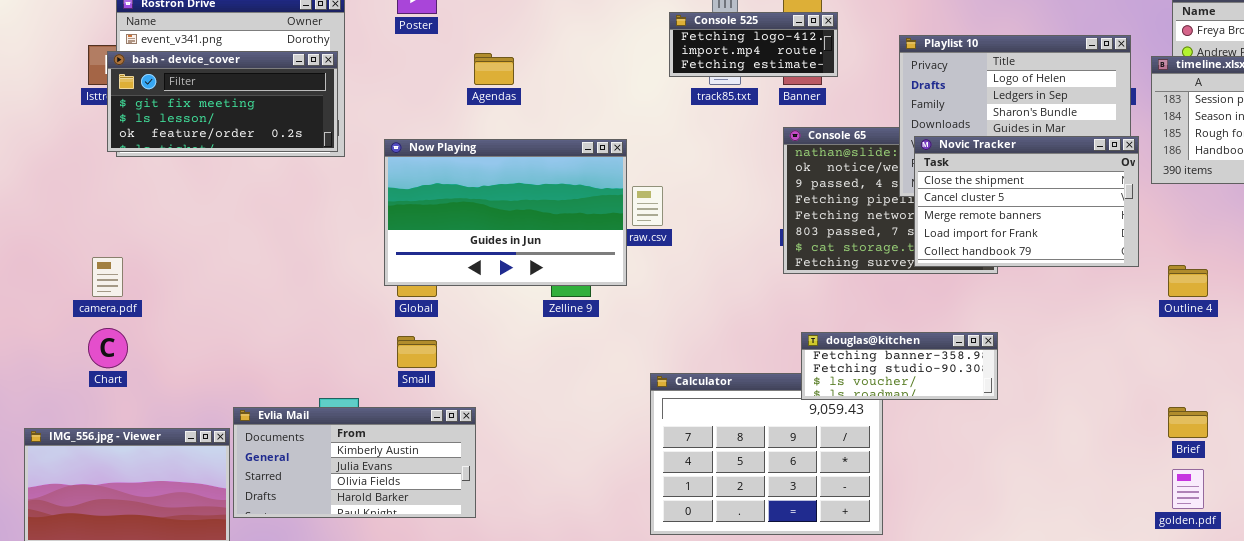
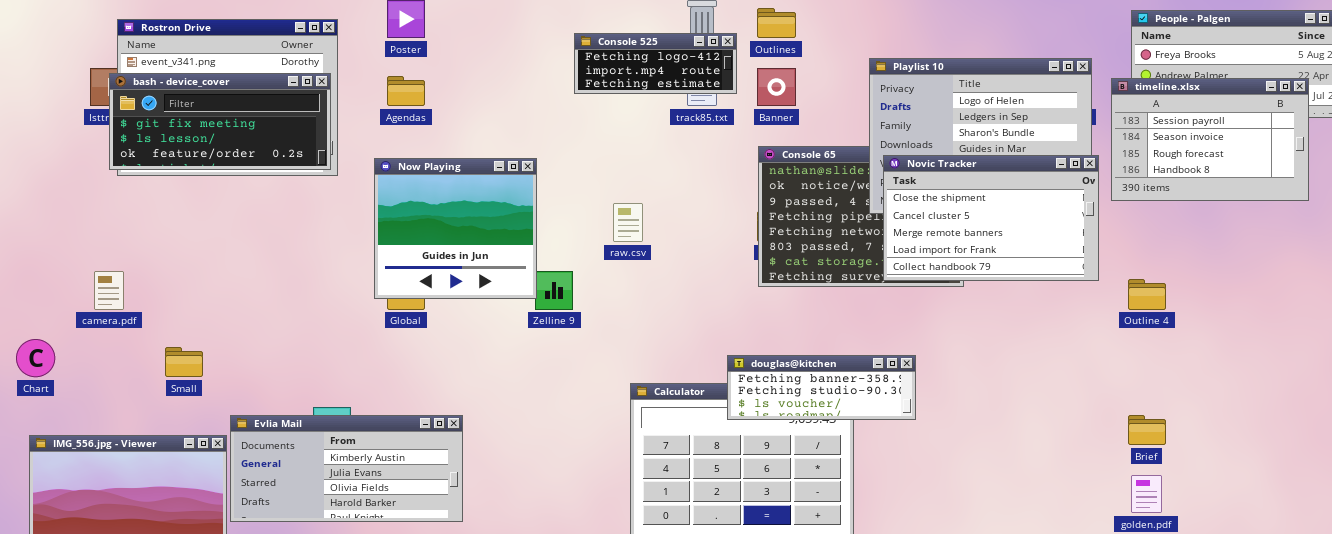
Console 525: [669,12,838,77] -> [574,33,737,94], moved
Agendas: [474,53,514,85] -> [387,76,425,106], moved
Now Playing: [384,139,627,286] -> [374,158,537,299], resized
Chart: [88,328,128,368] -> [16,339,55,377], moved
douglas@kitchen: [801,332,998,400] -> [727,355,916,420], moved
Small: [397,336,437,368] -> [165,347,203,377], moved

